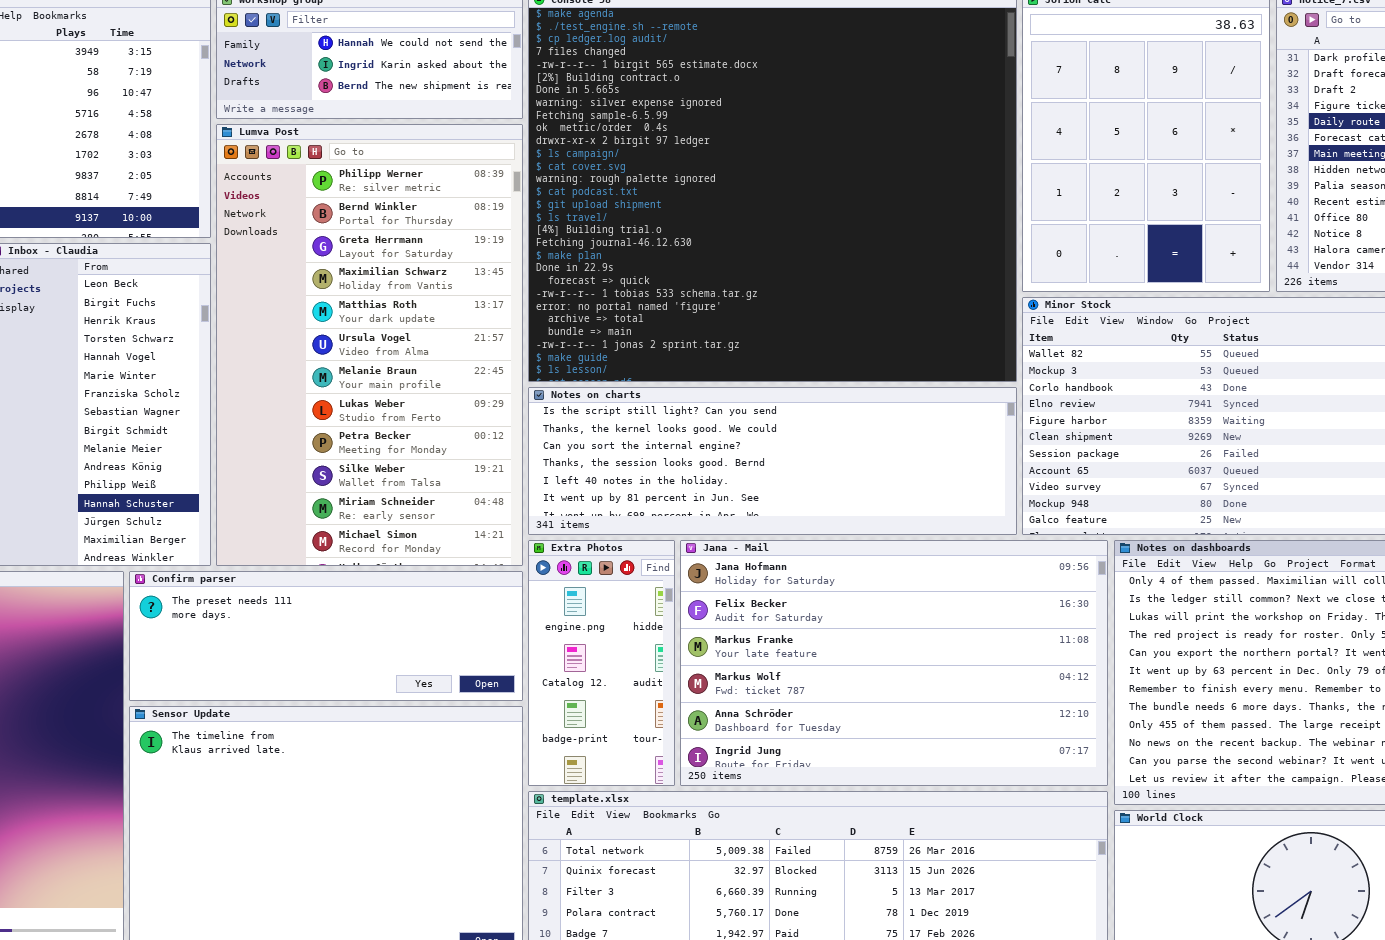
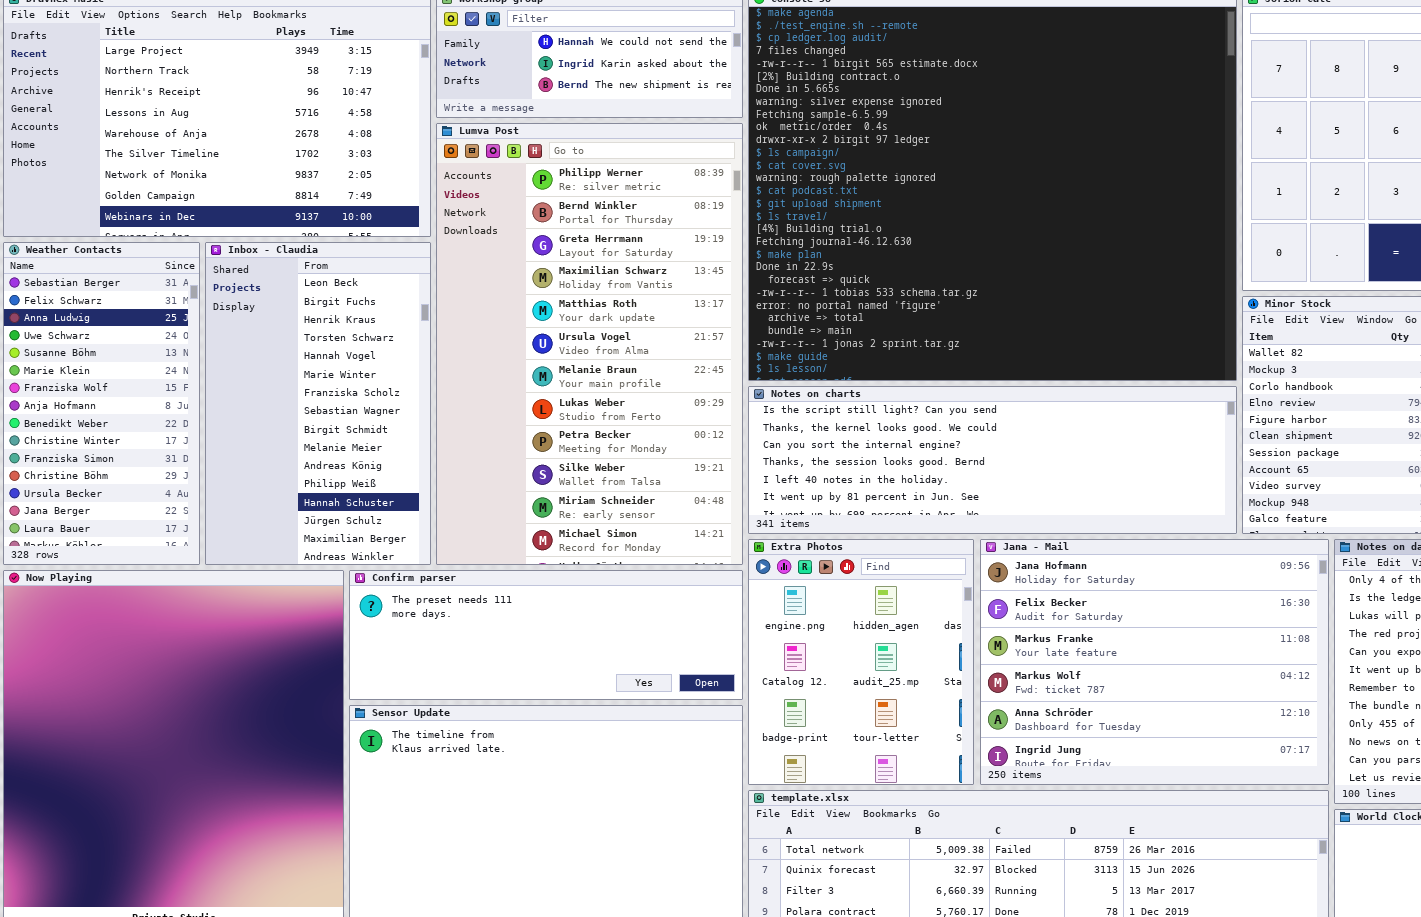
Extra Photos: [528,540,675,786] -> [748,539,974,785], resized
Jana - Mail: [680,540,1108,786] -> [980,539,1329,785], resized

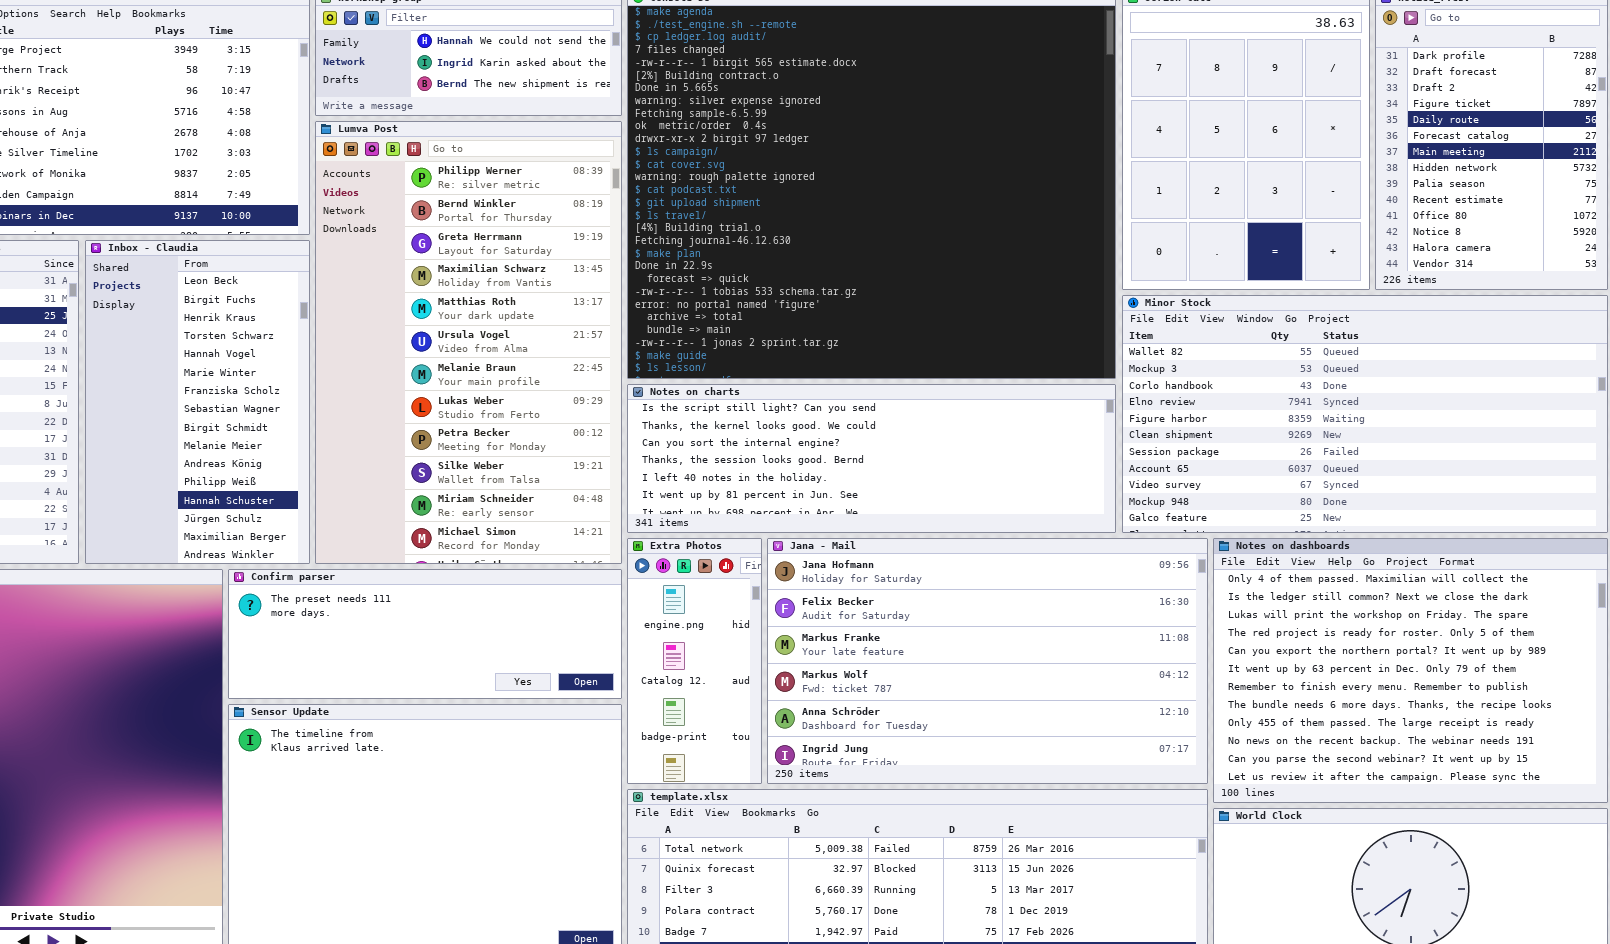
Extra Photos: [748,539,974,785] -> [627,538,762,784], resized
Jana - Mail: [980,539,1329,785] -> [767,538,1208,784], resized

